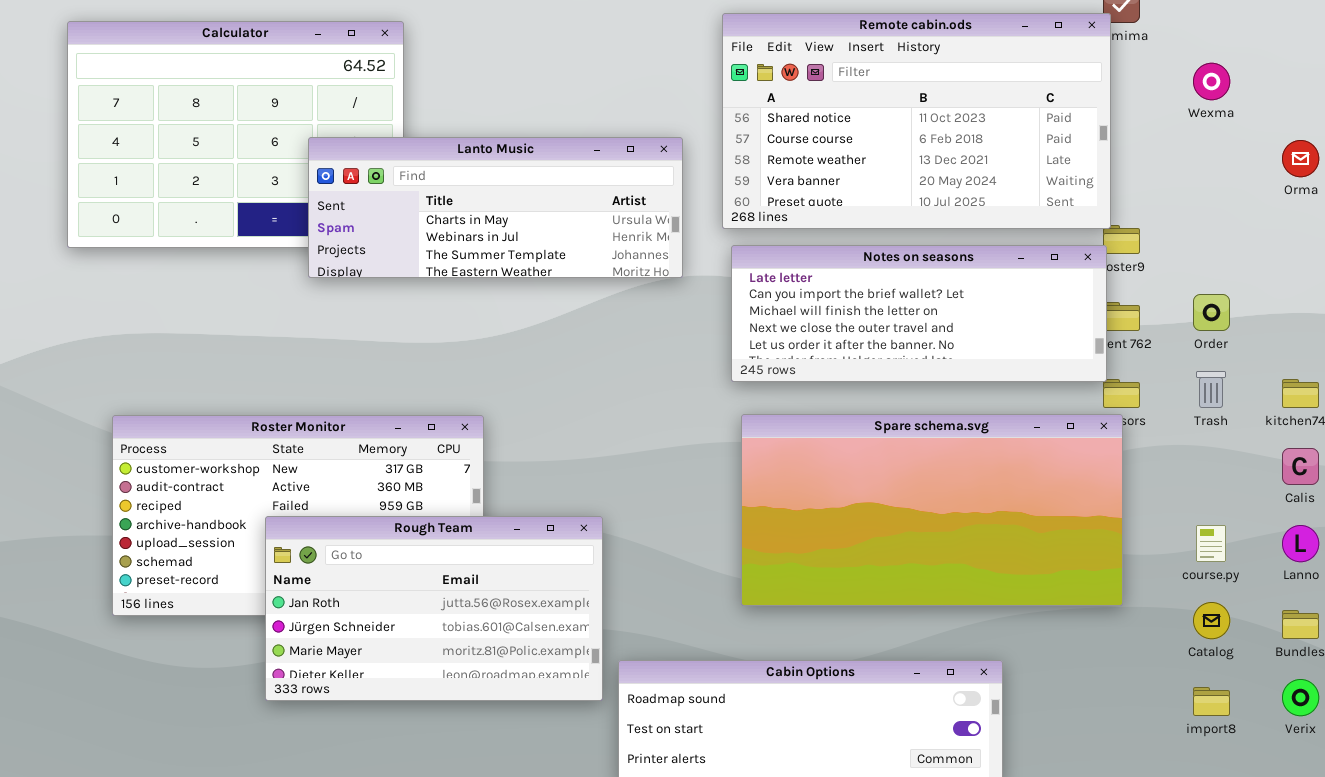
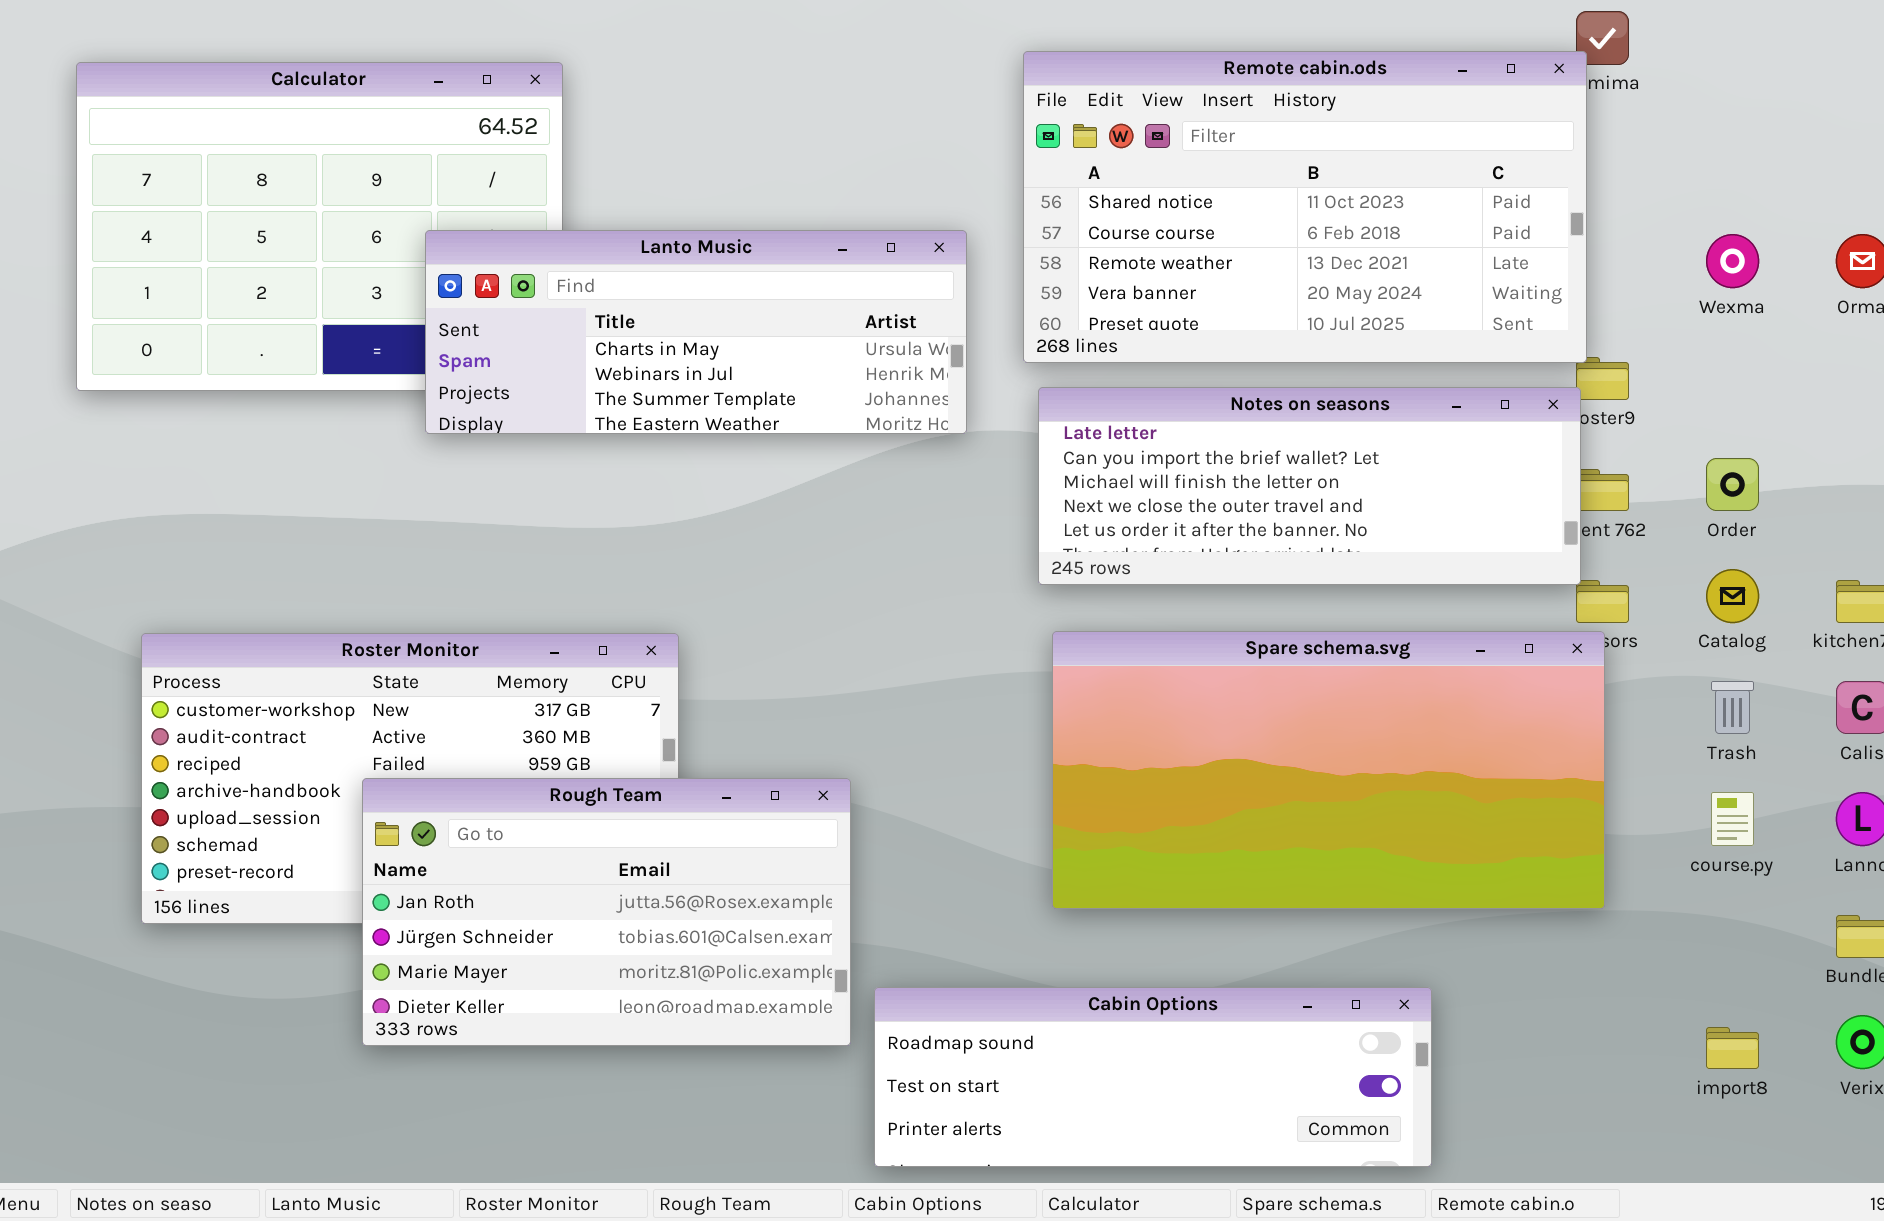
Wexma: [1193,63,1230,100] -> [1706,234,1759,288], moved
Trash: [1196,371,1226,408] -> [1711,681,1754,734], moved
Catalog: [1193,602,1230,639] -> [1706,569,1759,623], moved

